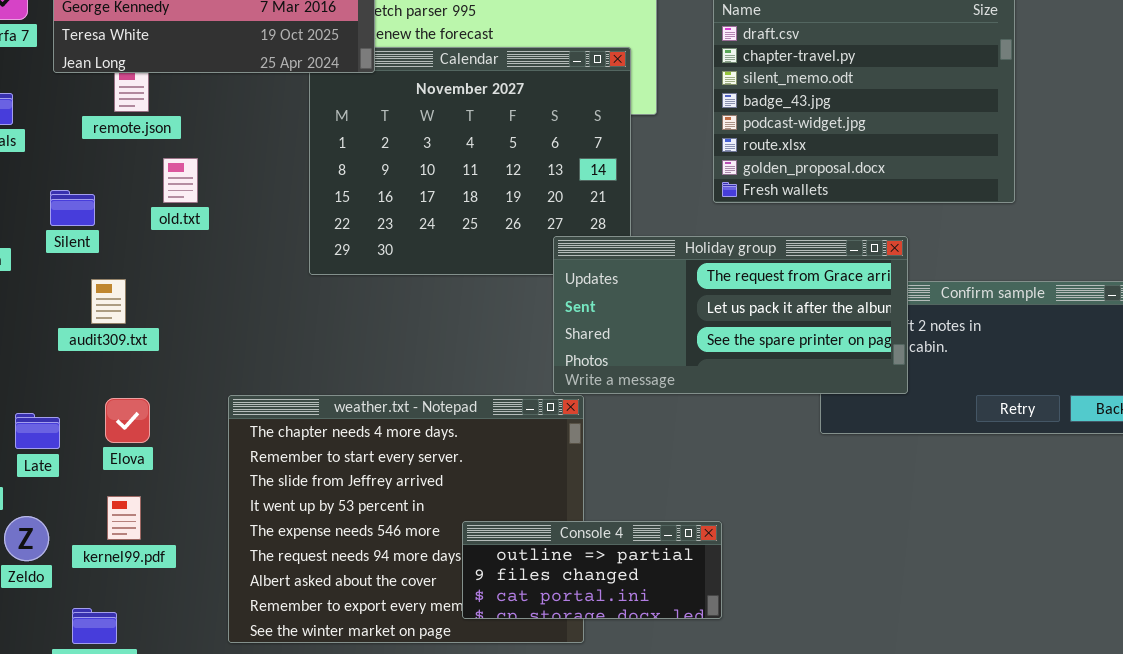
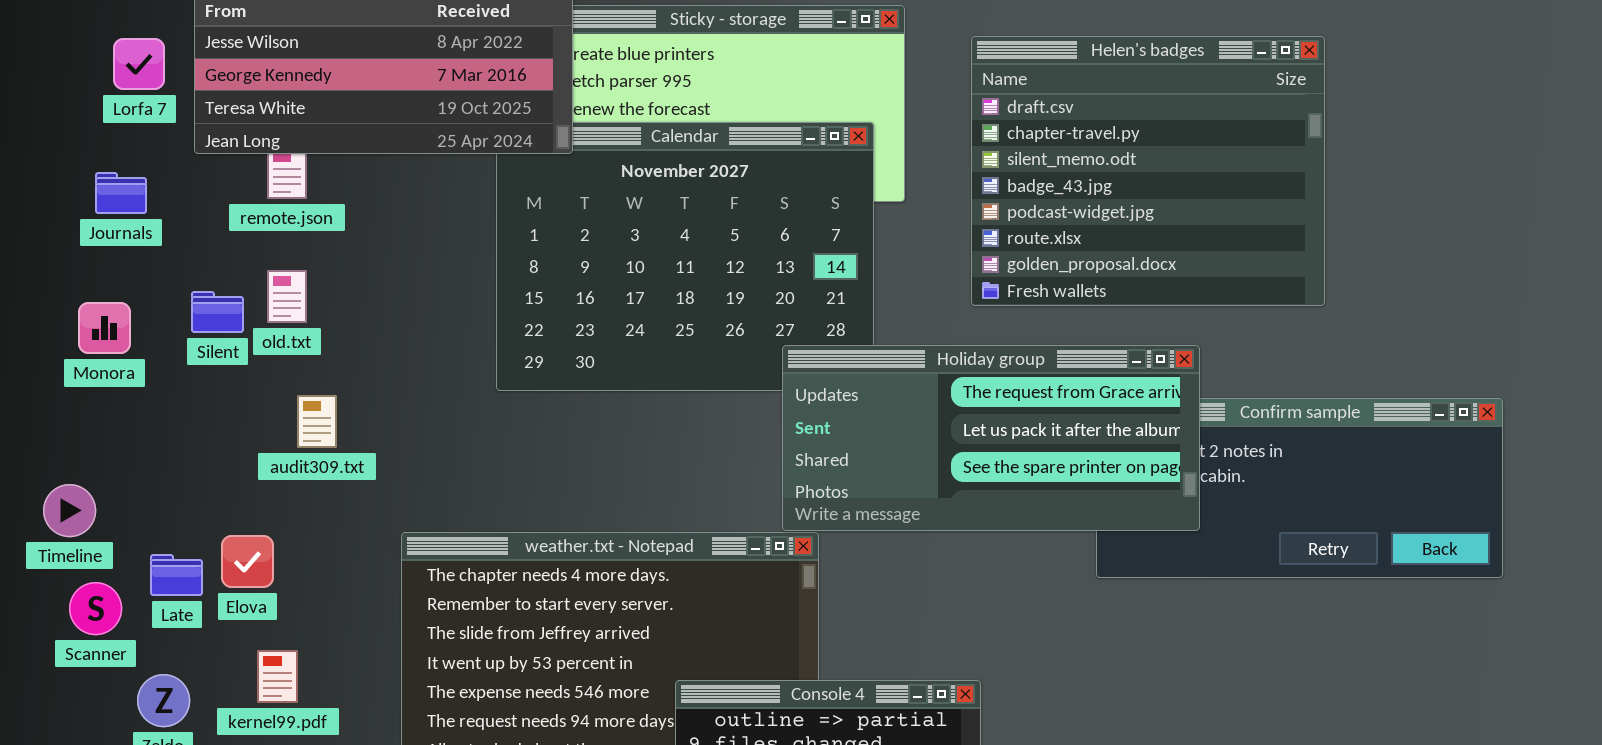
old.txt: [163,158,198,203] -> [267,270,307,323], moved
audit309.txt: [91,279,126,324] -> [297,395,337,448], moved
Elova: [105,398,150,443] -> [221,535,274,588], moved

